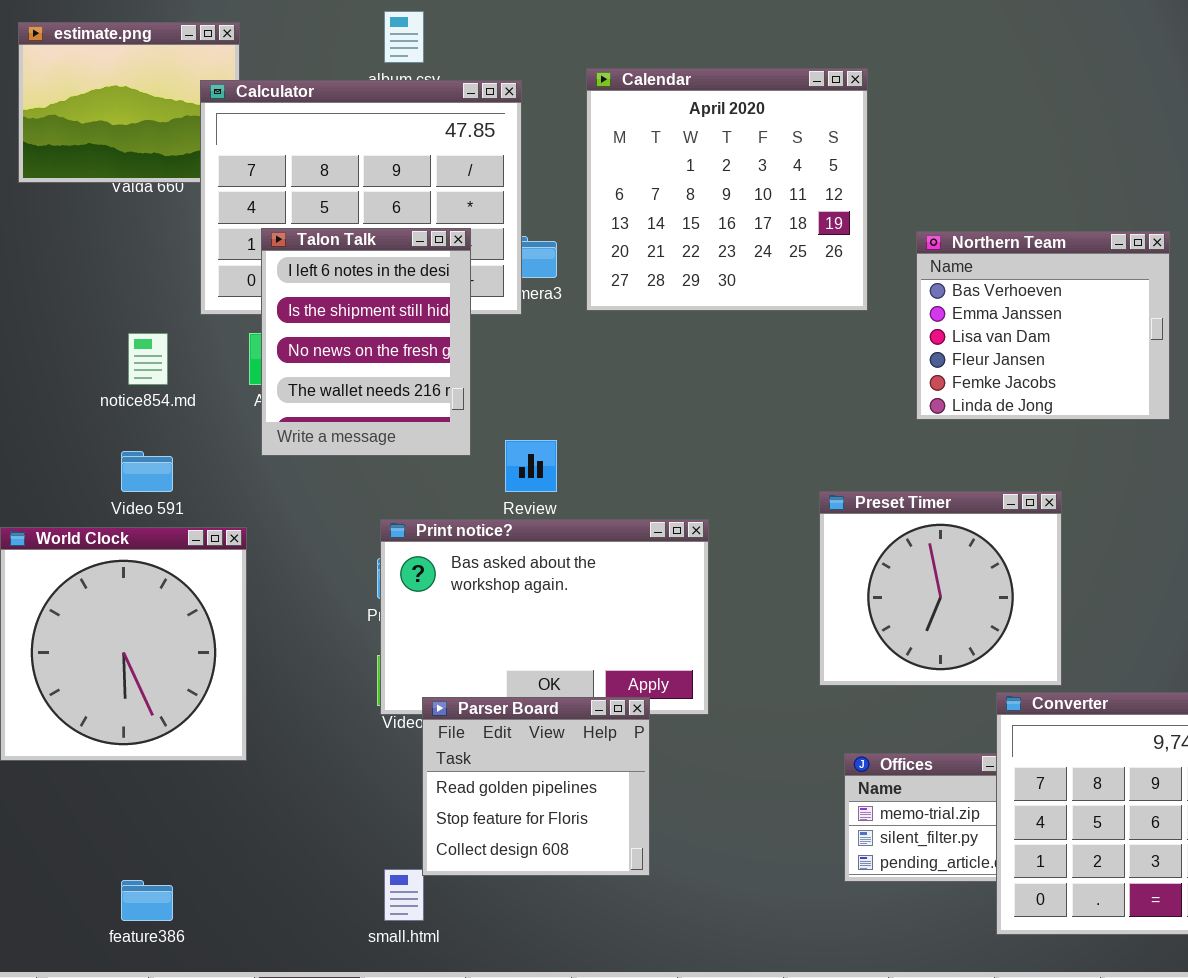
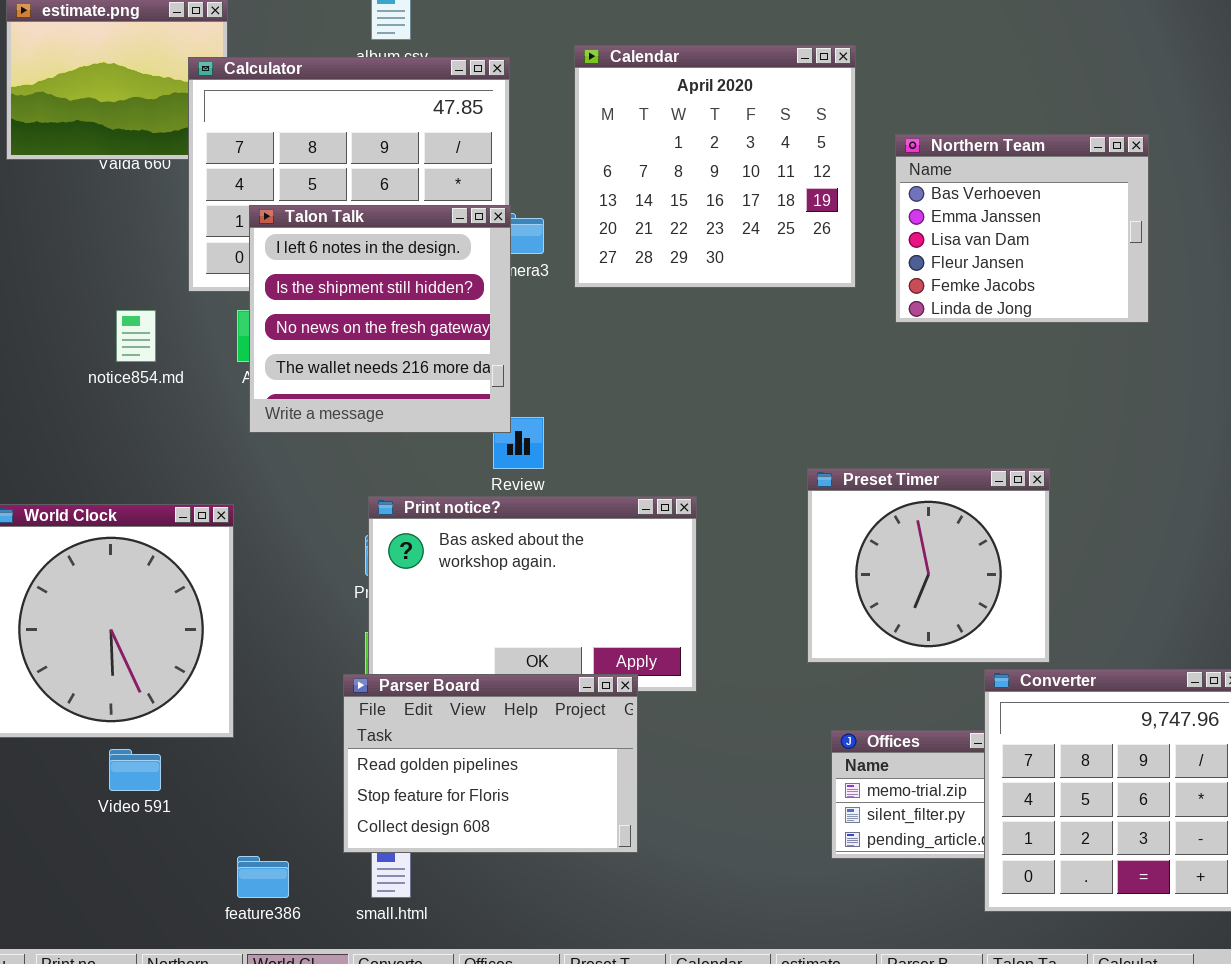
Talon Talk: [261,228,471,456] -> [249,205,511,433], resized
Northern Team: [916,231,1170,420] -> [895,134,1149,323], moved
Video 591: [121,451,173,492] -> [109,749,161,791], moved
Parser Board: [422,697,650,876] -> [343,674,638,853], resized
feature386: [121,880,173,921] -> [237,856,289,898], moved

